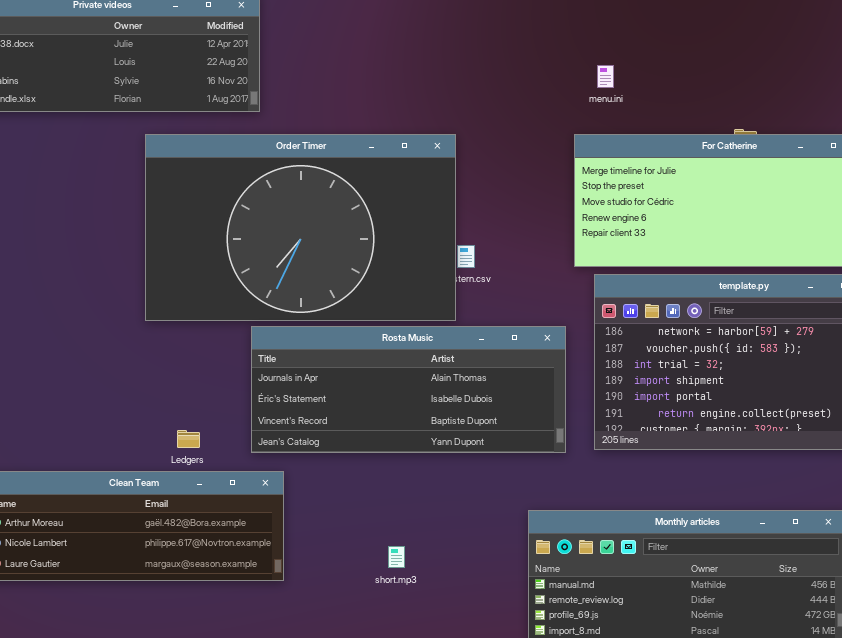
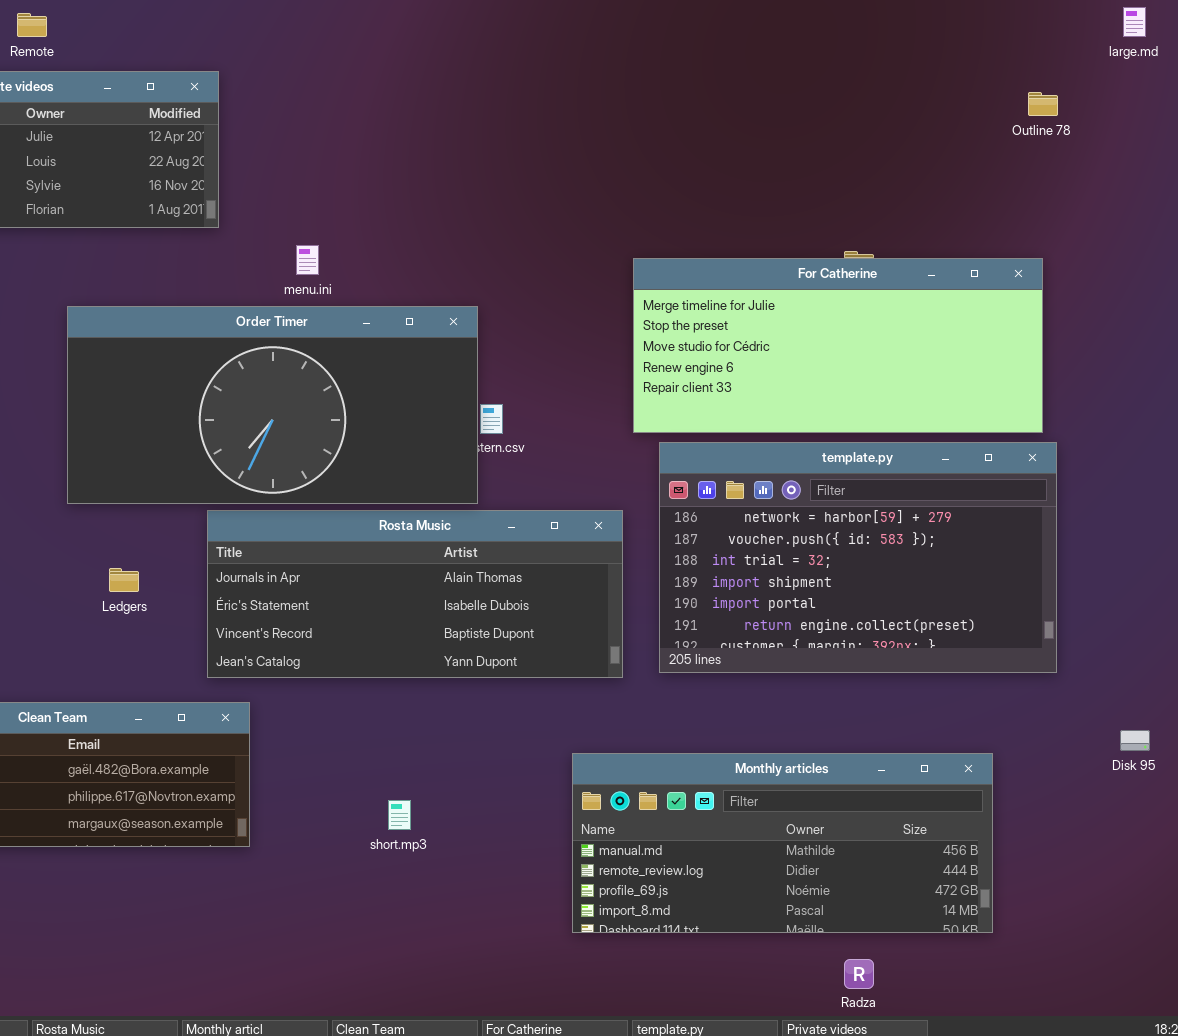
menu.ini: [597,65,614,88] -> [296,245,319,275], moved
Order Timer: [145,134,456,321] -> [67,306,478,504], resized
Ledgers: [177,430,200,448] -> [109,568,139,592], moved

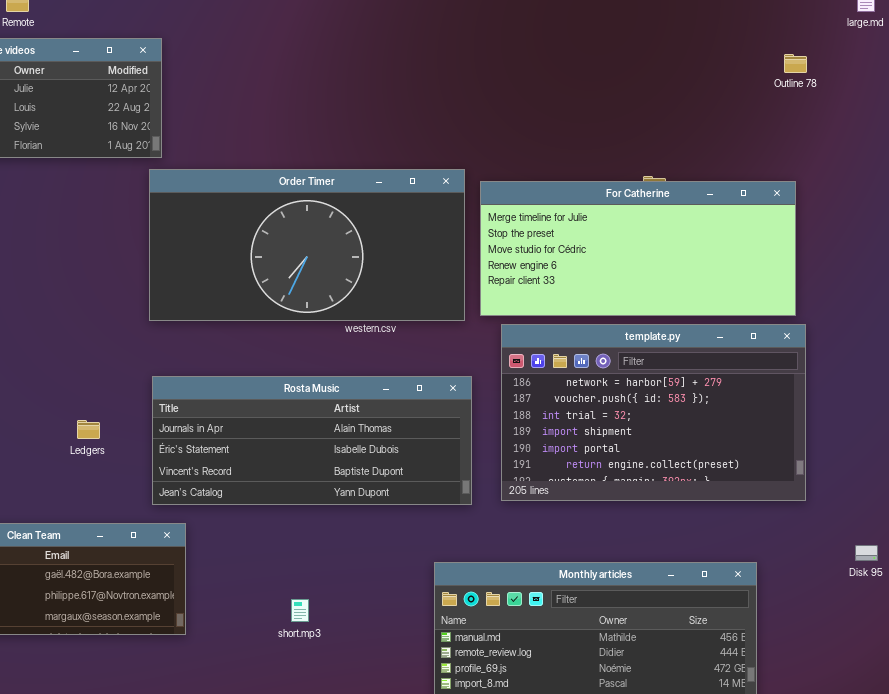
Order Timer: [67,306,478,504] -> [149,169,465,321], moved

